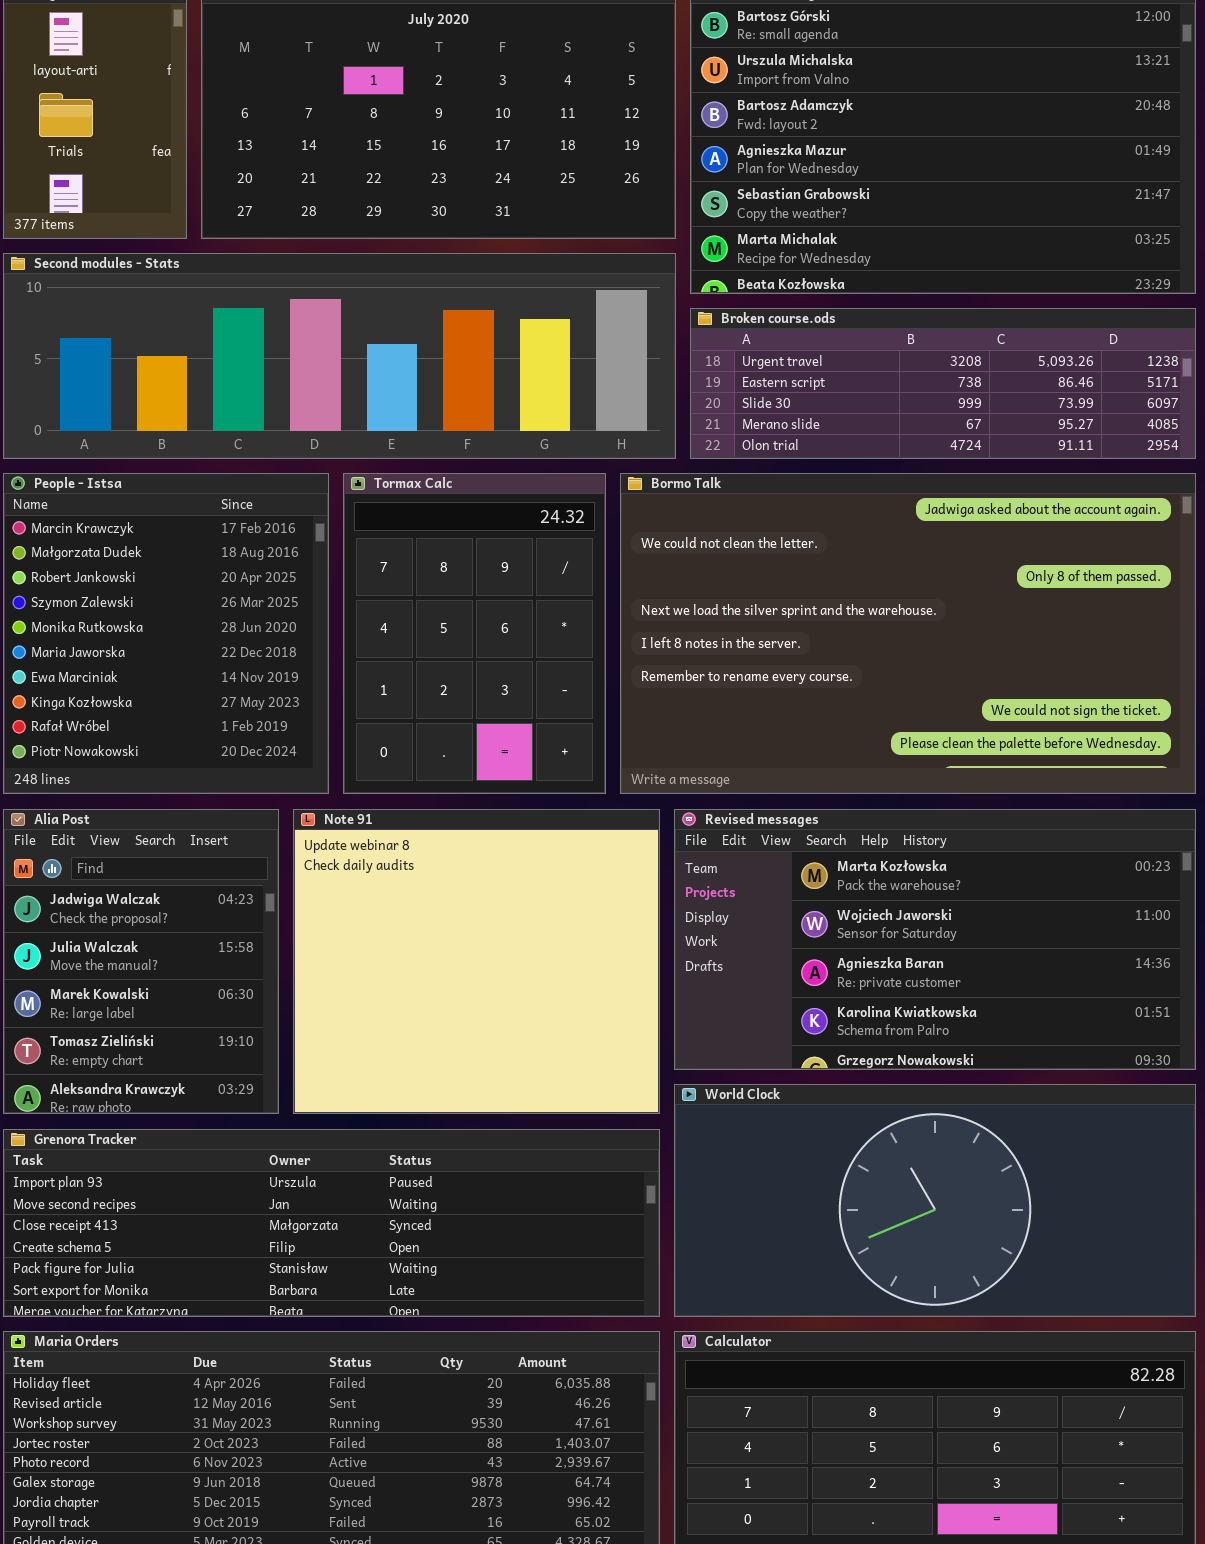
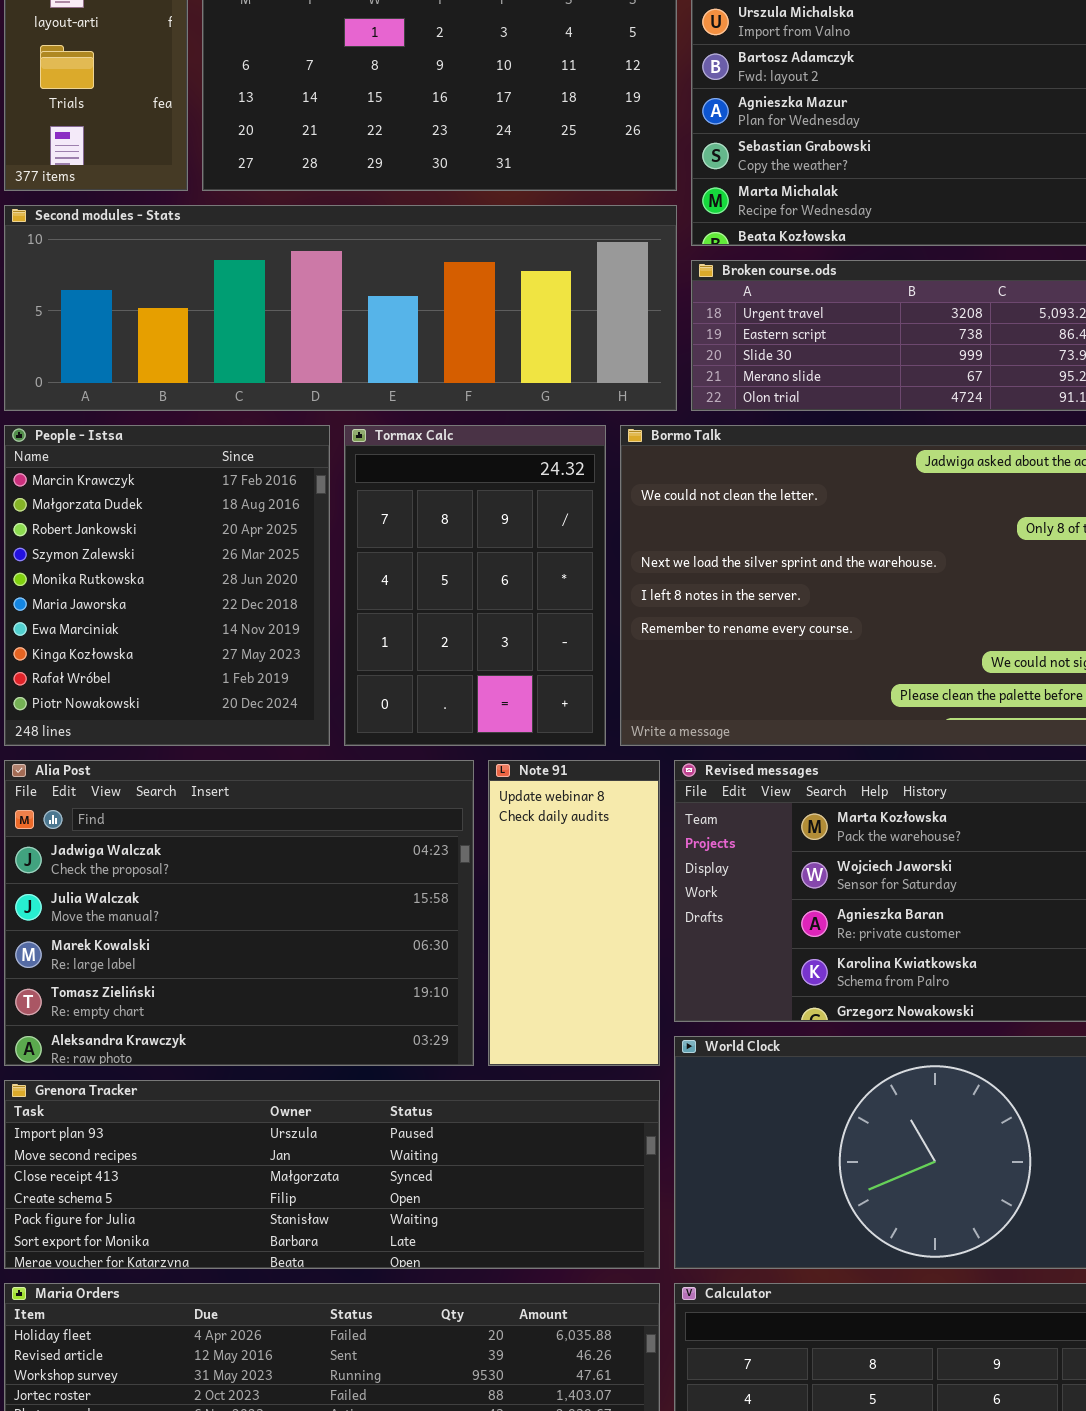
Alia Post: [3,809,279,1114] -> [4,760,474,1066], resized
Note 91: [293,809,660,1114] -> [488,760,660,1066], resized

